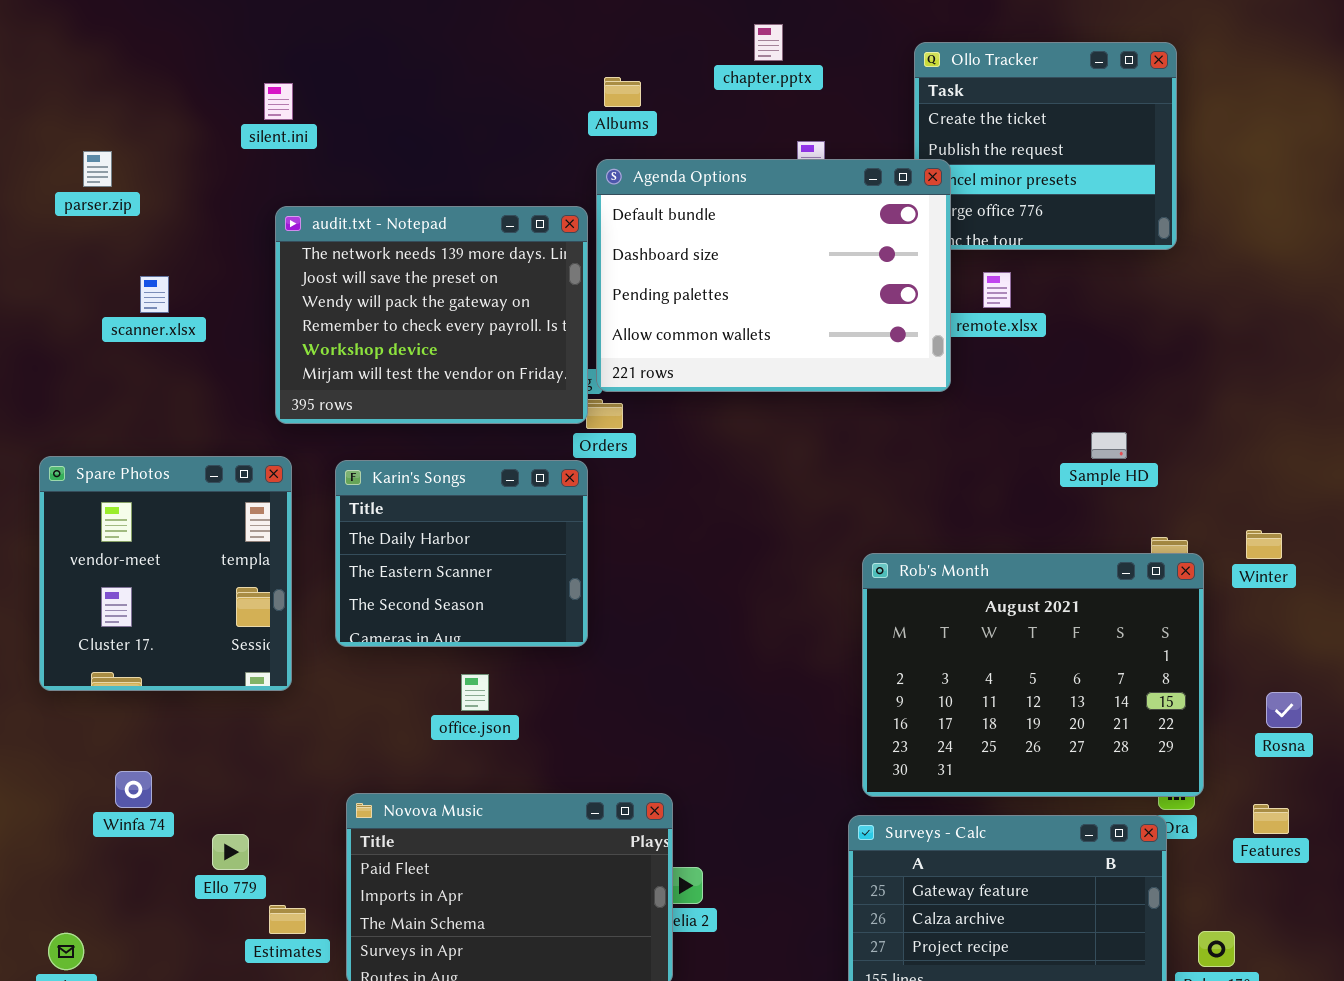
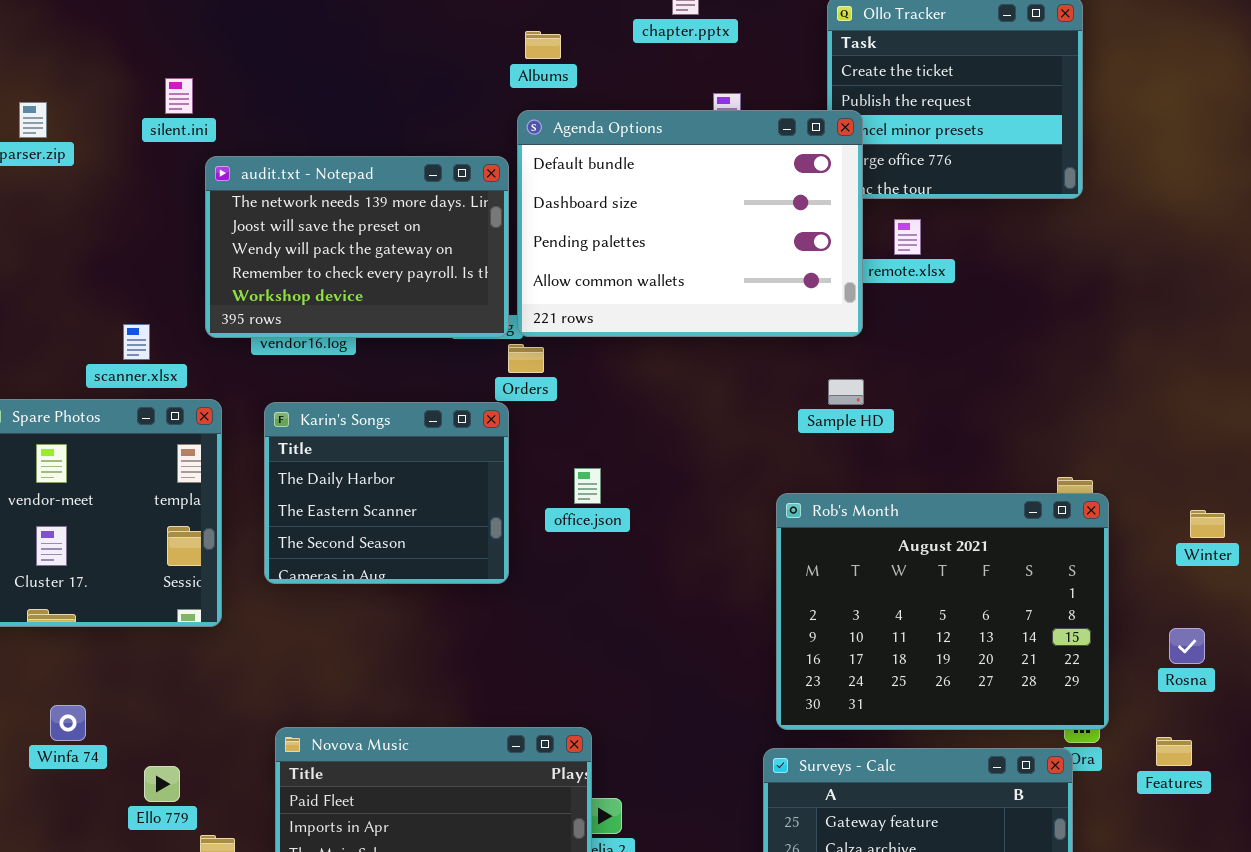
silent.ini: [264,83,293,120] -> [165,78,193,114], moved
audit.txt - Notepad: [275,206,588,424] -> [205,156,509,338], resized
scanner.xlsx: [140,276,169,313] -> [123,324,150,360], moved
Sample HD: [1091,432,1127,459] -> [828,379,864,405], moved
Winter: [1246,530,1282,559] -> [1190,510,1225,538], moved
office.json: [461,674,489,711] -> [574,468,601,504], moved

